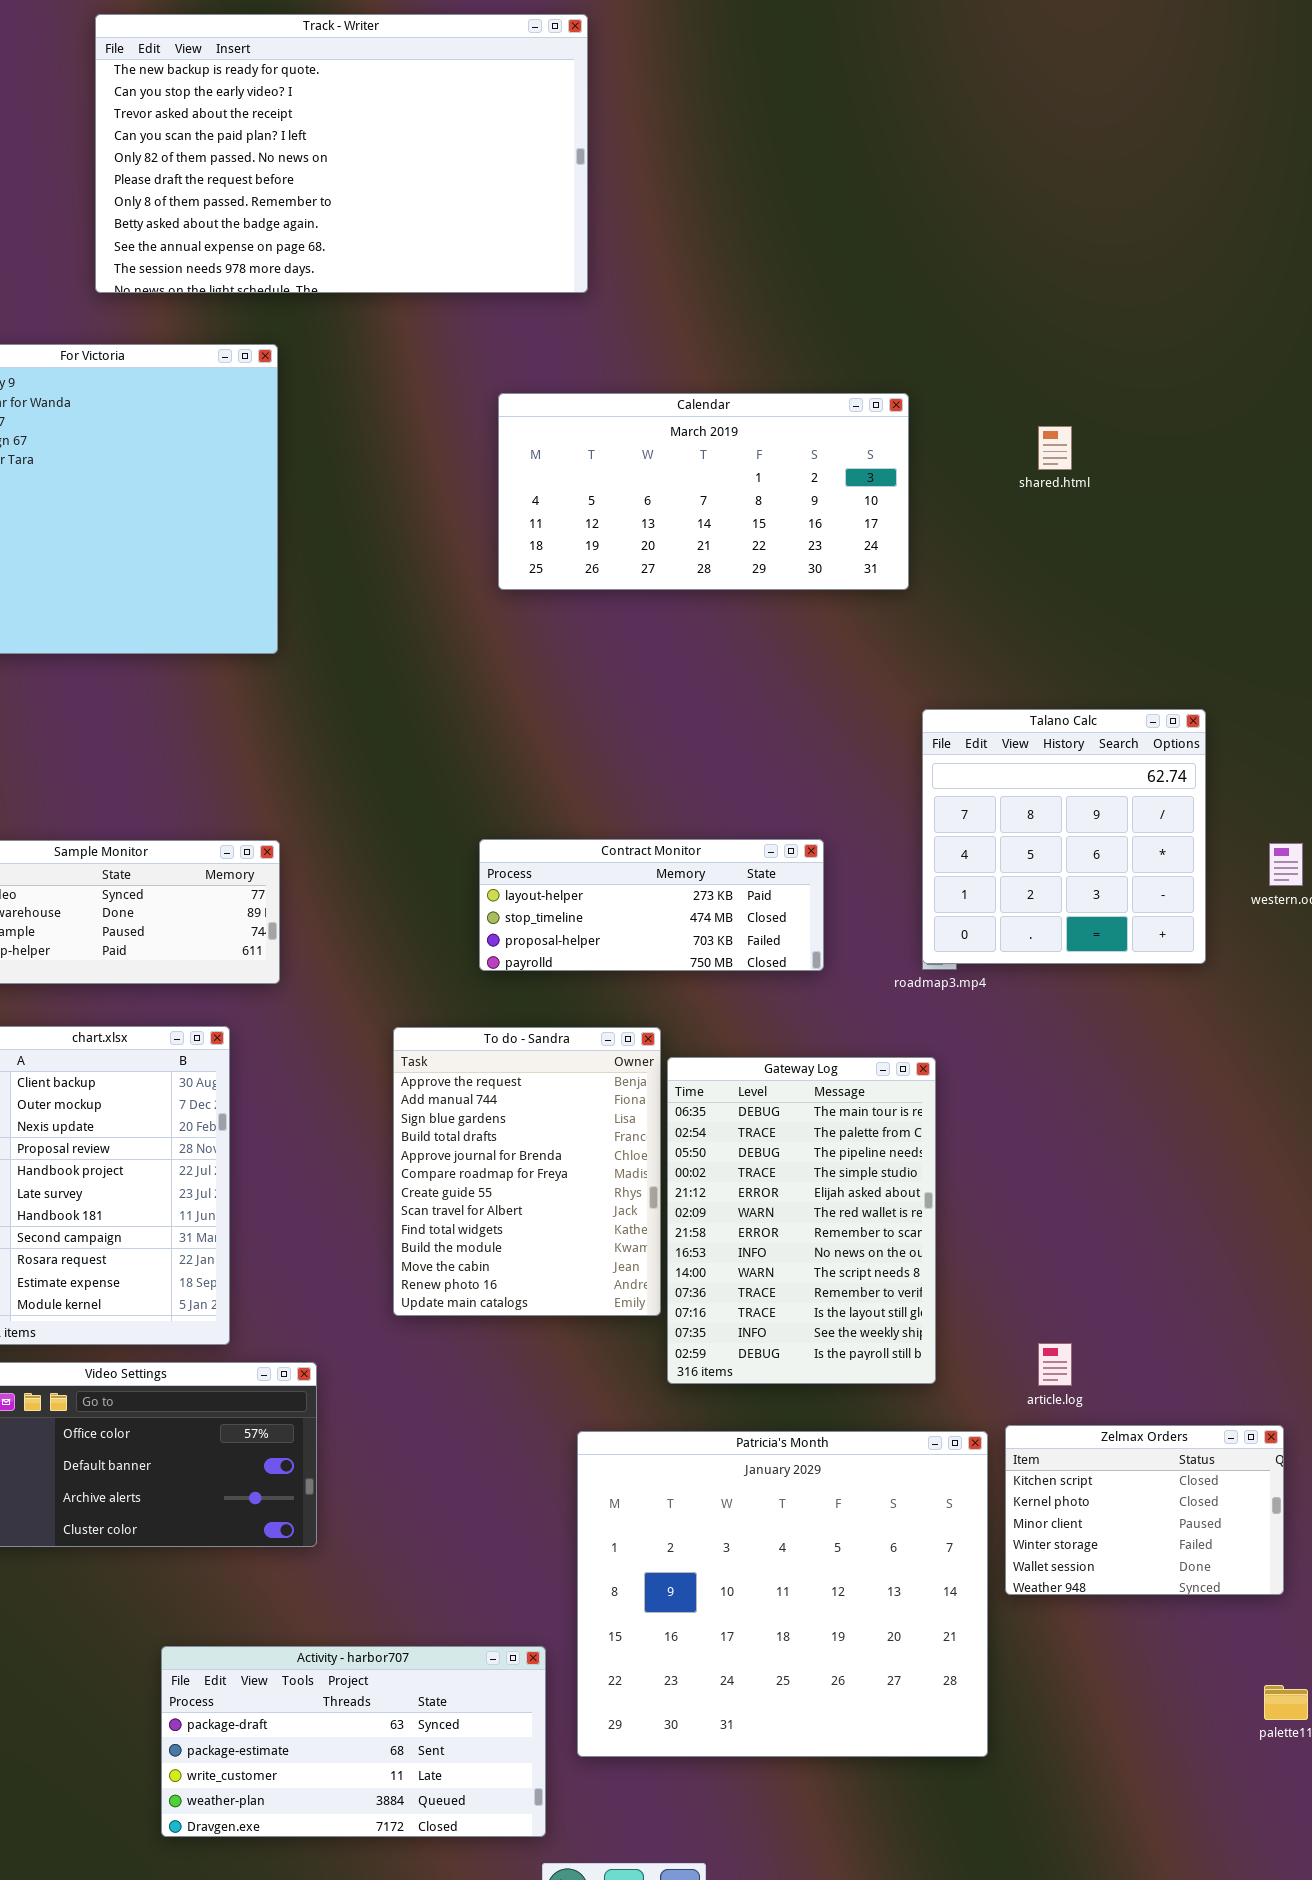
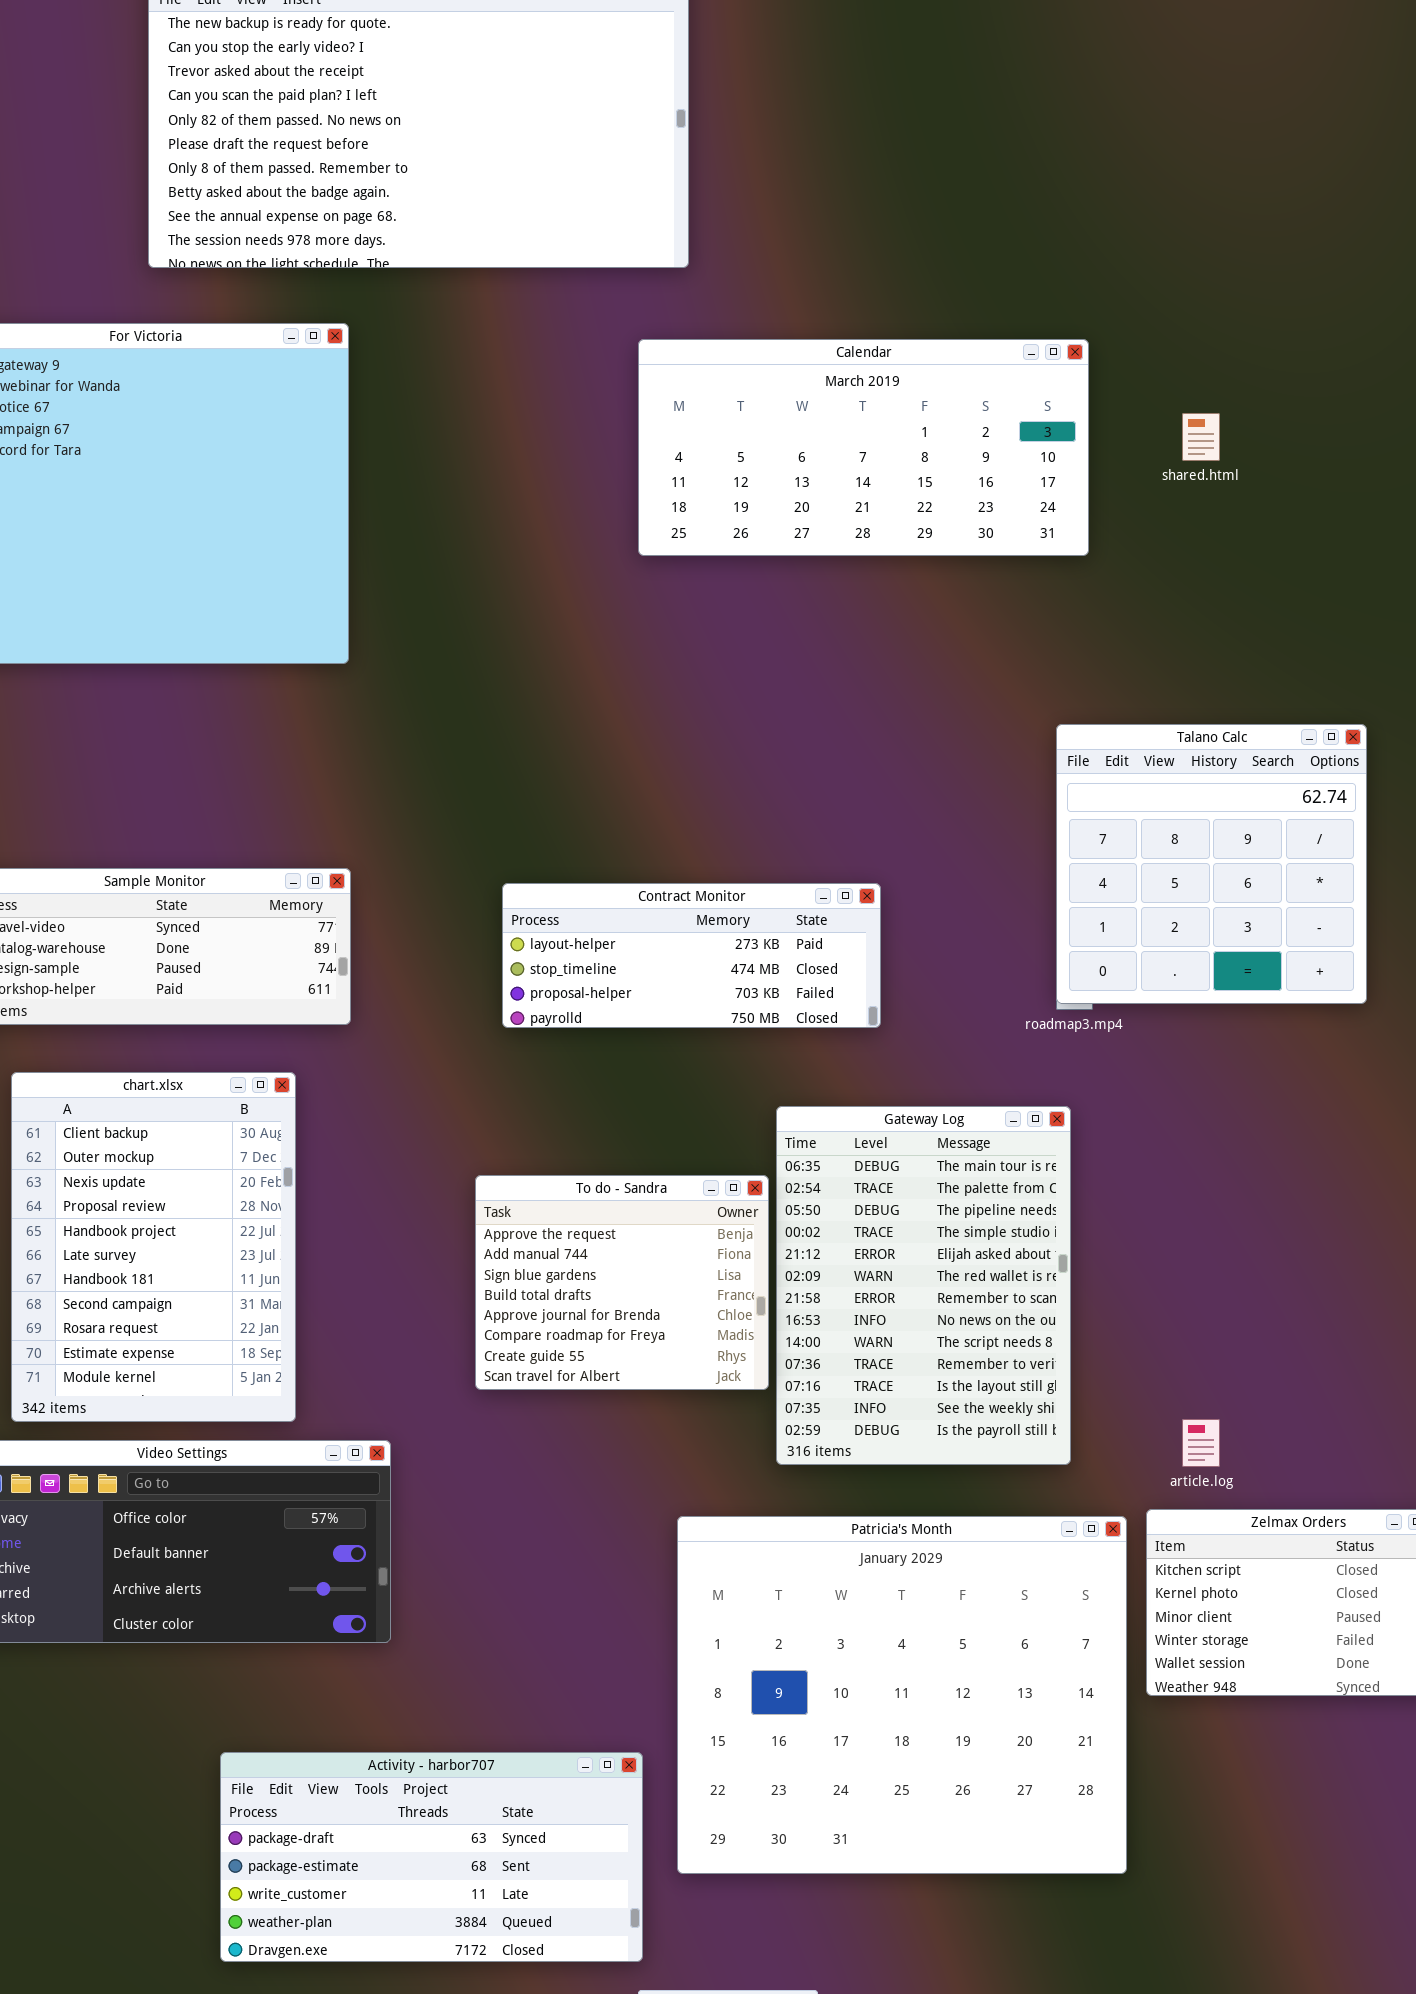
Calendar: [498,393,909,590] -> [638,339,1089,556], moved
Contract Monitor: [479,839,824,971] -> [502,883,881,1028], moved
To do - Sandra: [393,1027,661,1316] -> [475,1175,769,1390], resized

